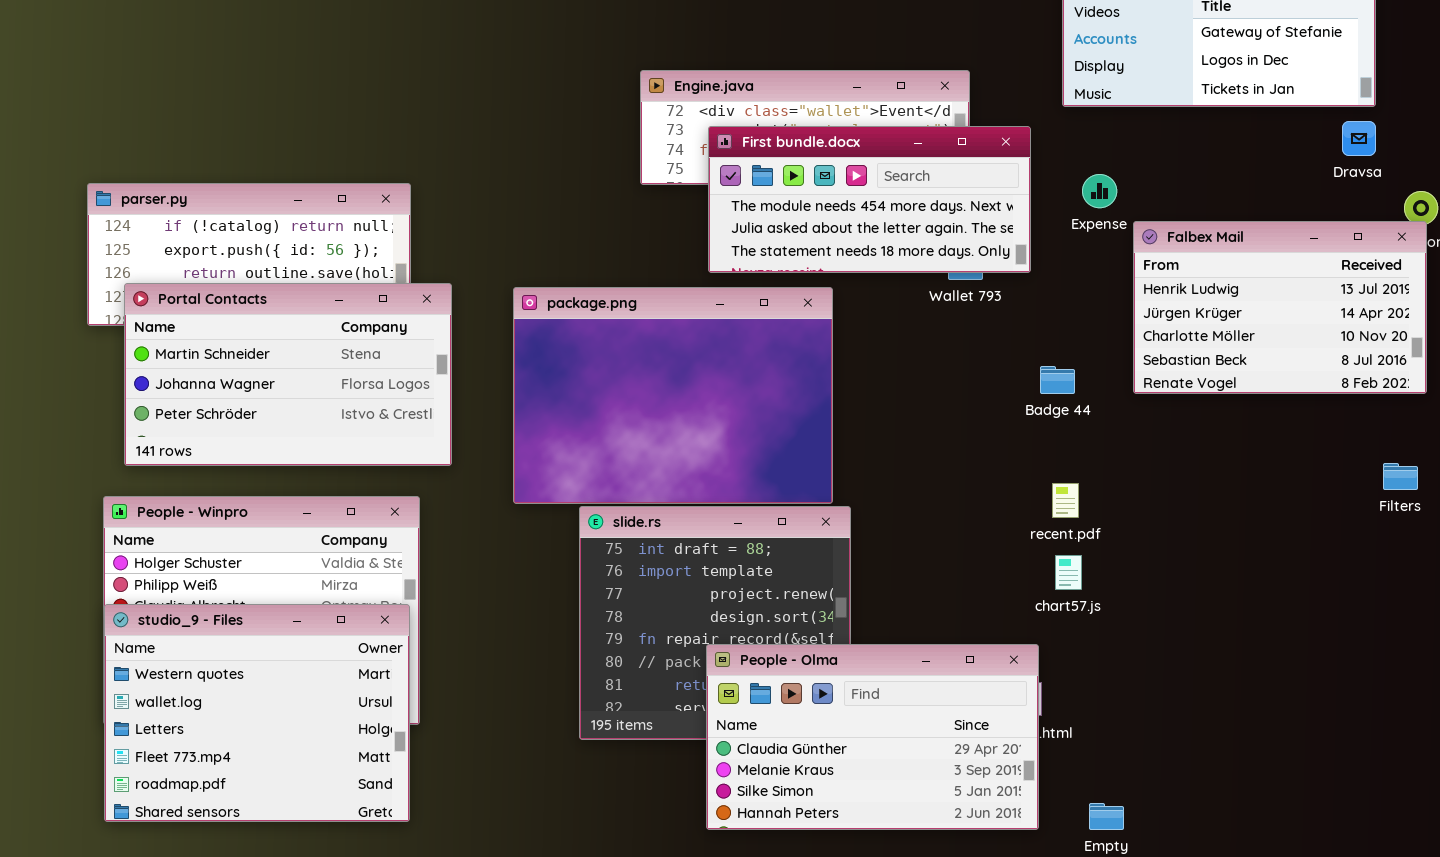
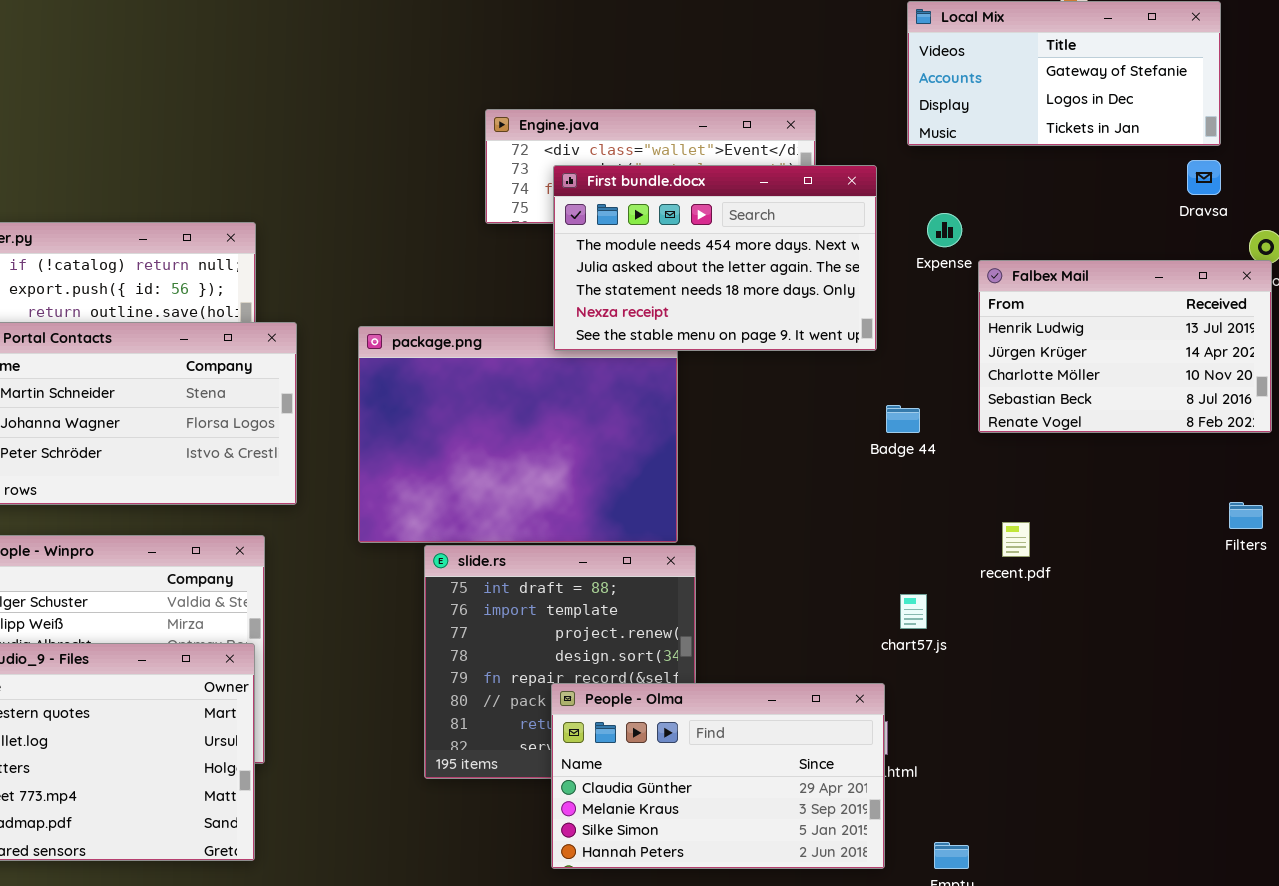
First bundle.docx: [708,126,1031,273] -> [553,165,877,351], resized
recent.pdf: [1052,483,1079,518] -> [1002,522,1030,557], moved

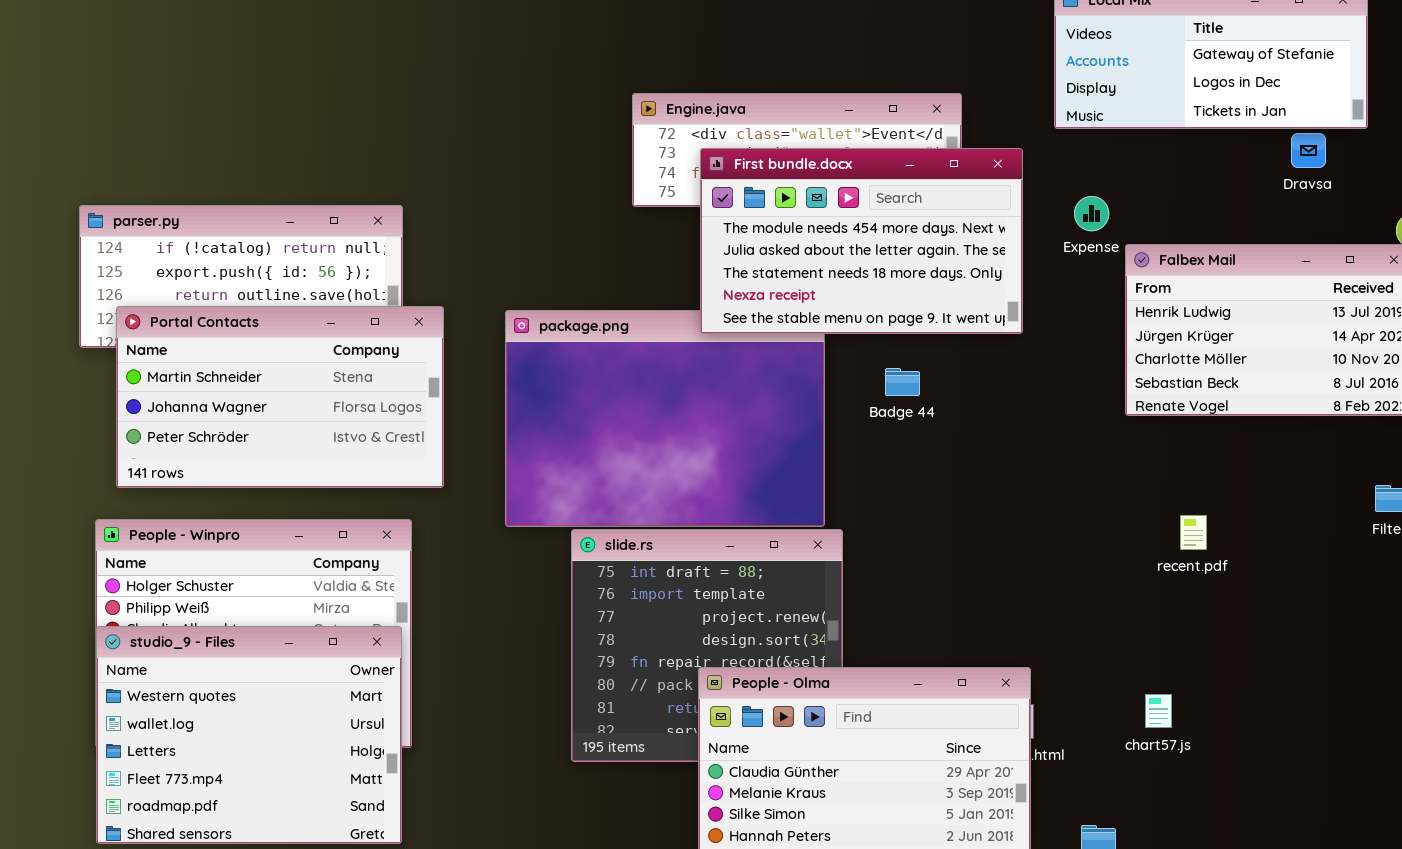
Dravsa: [1187,160,1221,195] -> [1291,133,1326,168], moved
Badge 44: [886,405,920,433] -> [885,368,920,396], moved
recent.pdf: [1002,522,1030,557] -> [1180,515,1207,550], moved
chart57.js: [900,594,927,629] -> [1145,694,1172,728], moved

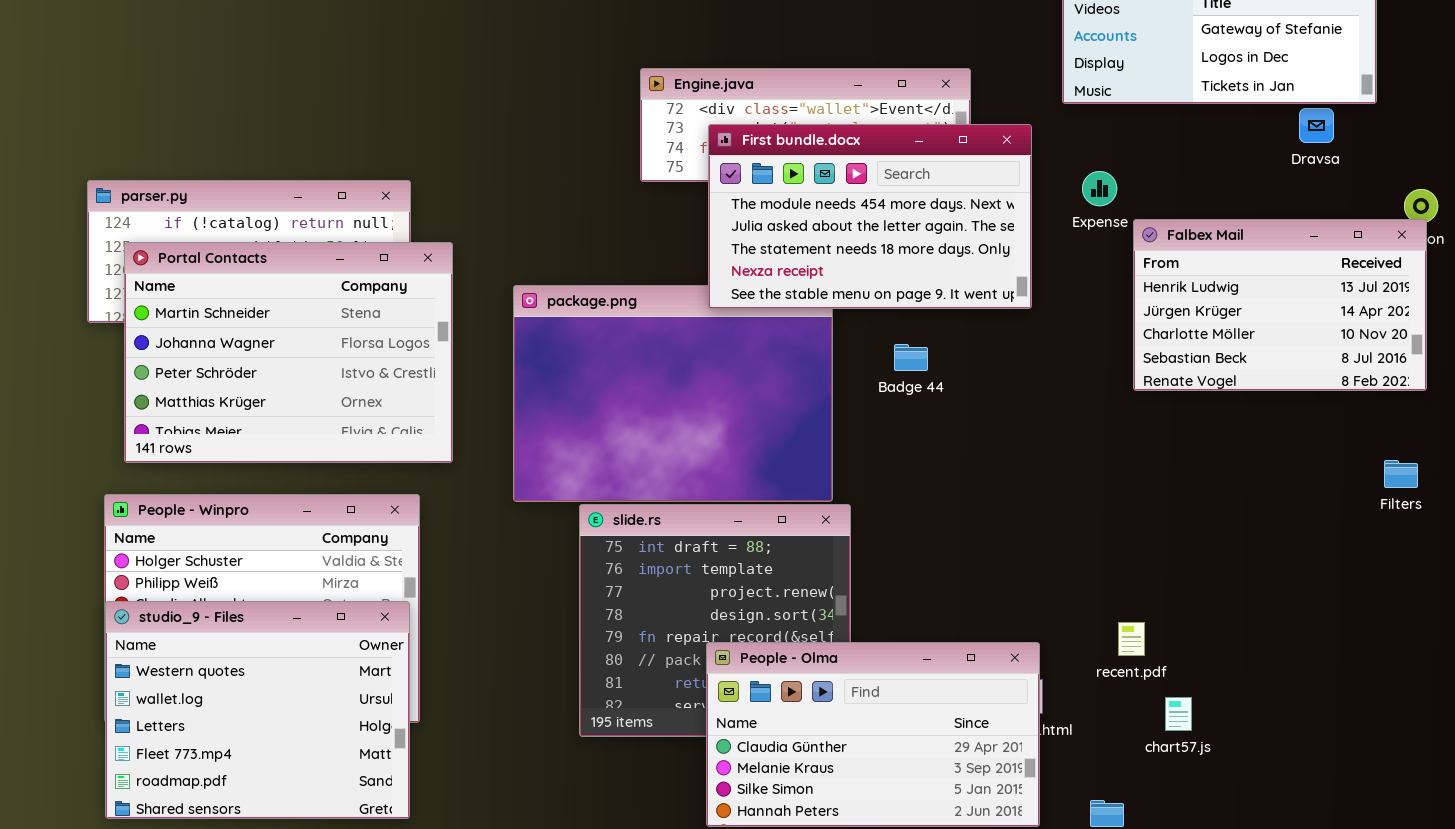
Portal Contacts: [116,306,444,488] -> [124,242,453,463], resized
recent.pdf: [1180,515,1207,550] -> [1118,622,1145,656], moved
chart57.js: [1145,694,1172,728] -> [1165,697,1192,731], moved

